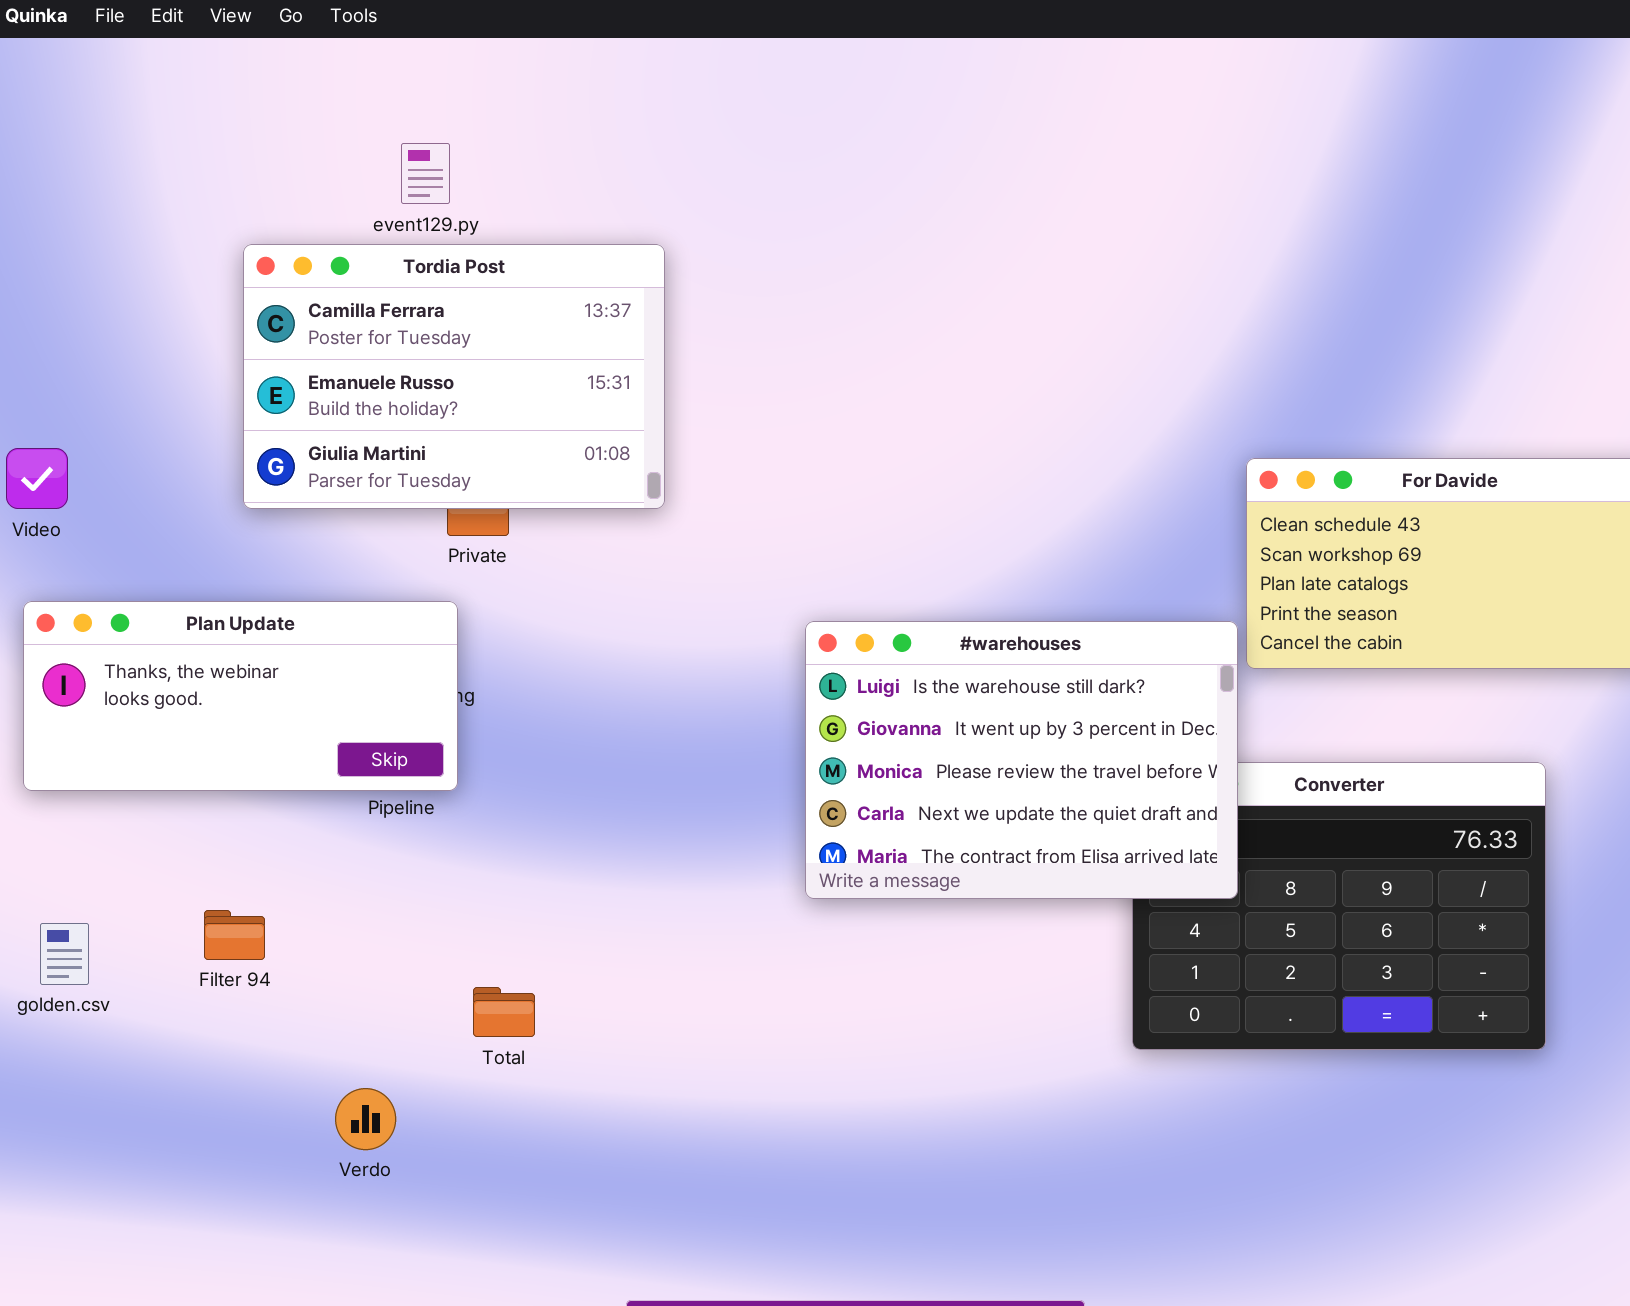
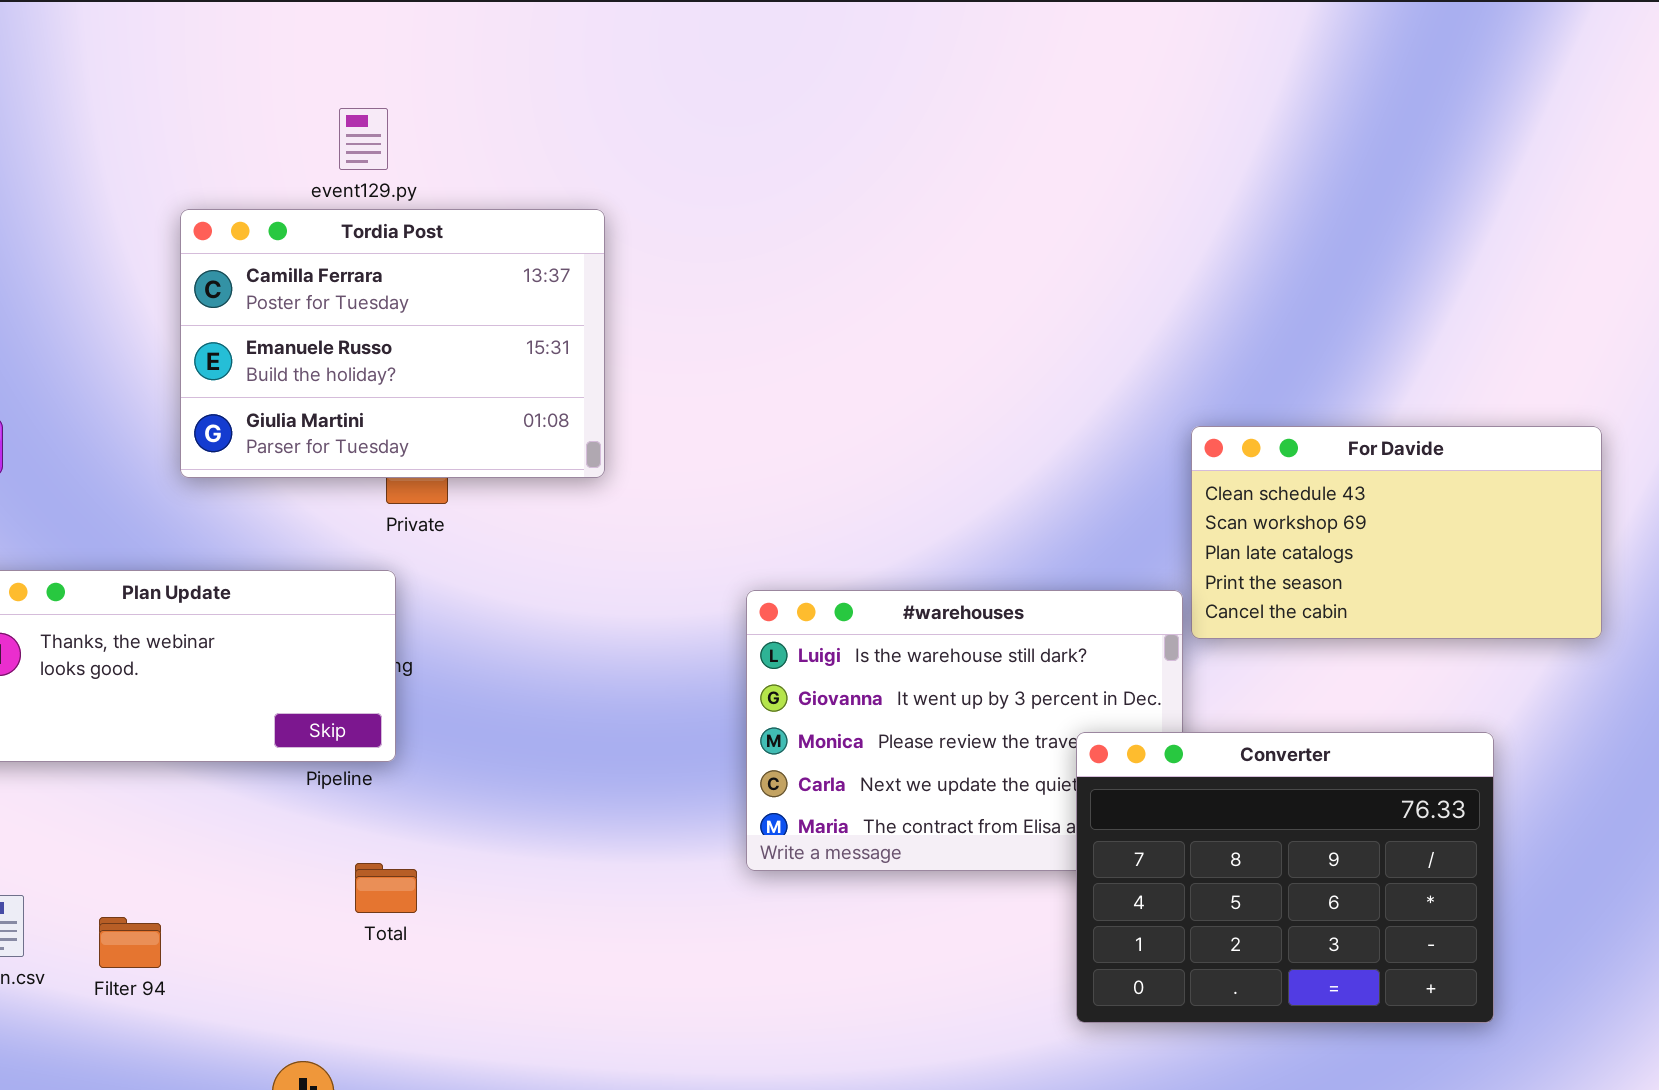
Converter: [1132,762,1546,1050] -> [1076,732,1494,1023], raised
Filter 94: [204,910,265,960] -> [99,917,161,968], moved
Total: [473,987,535,1037] -> [355,863,417,913], moved

